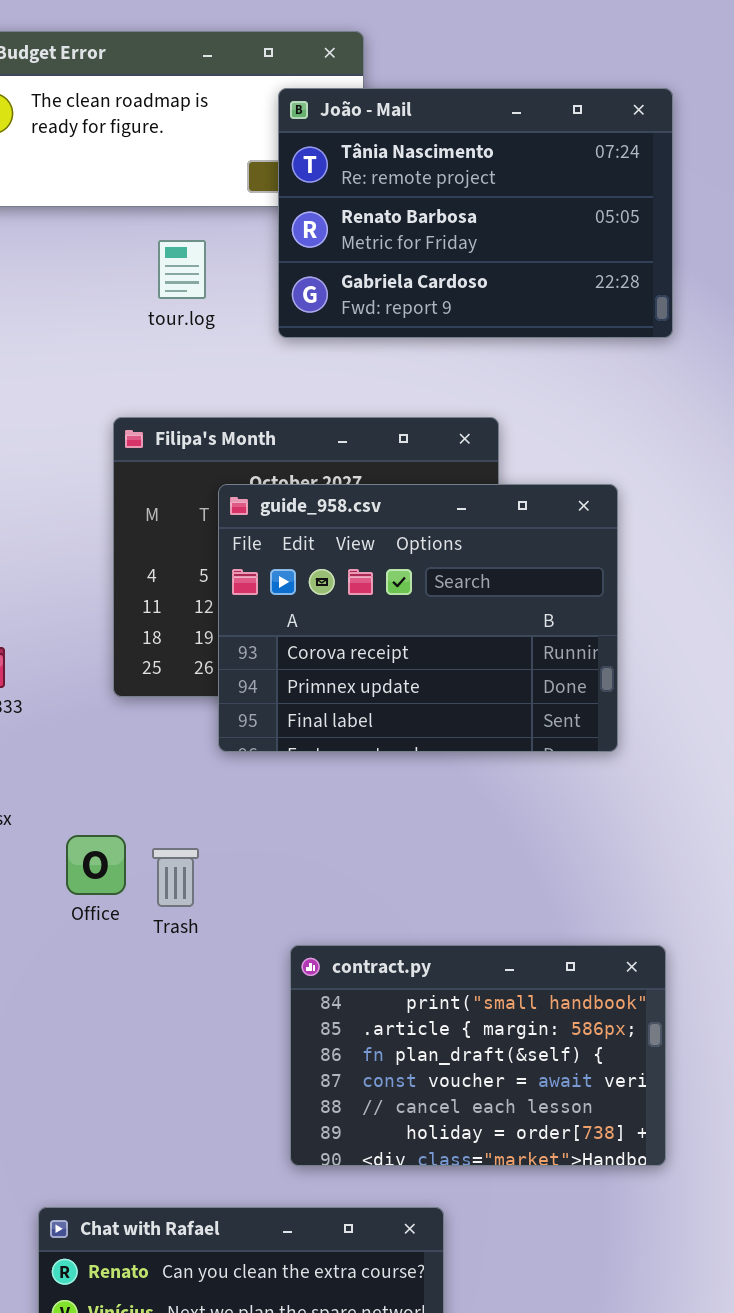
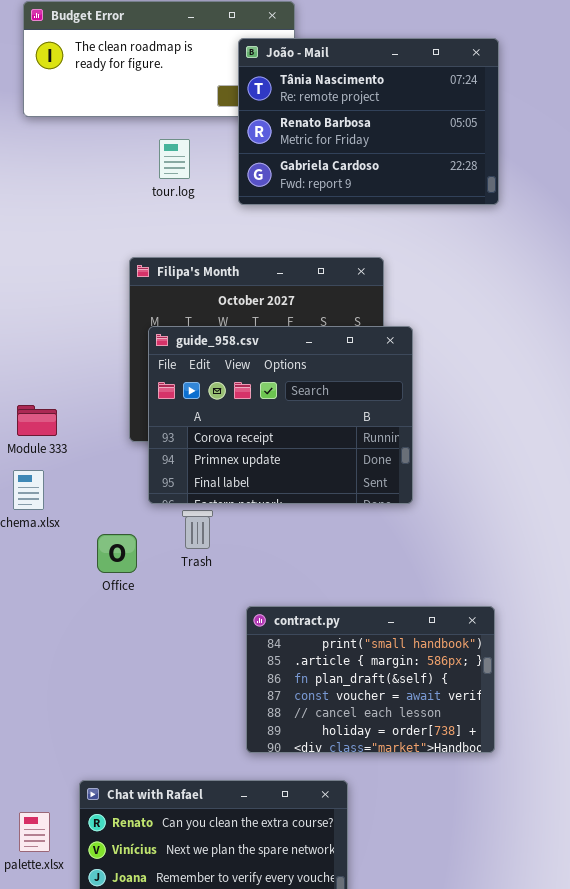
guide_958.csv: [218,484,618,752] -> [148,326,413,504], moved
Trash: [152,848,199,907] -> [182,510,213,549], moved

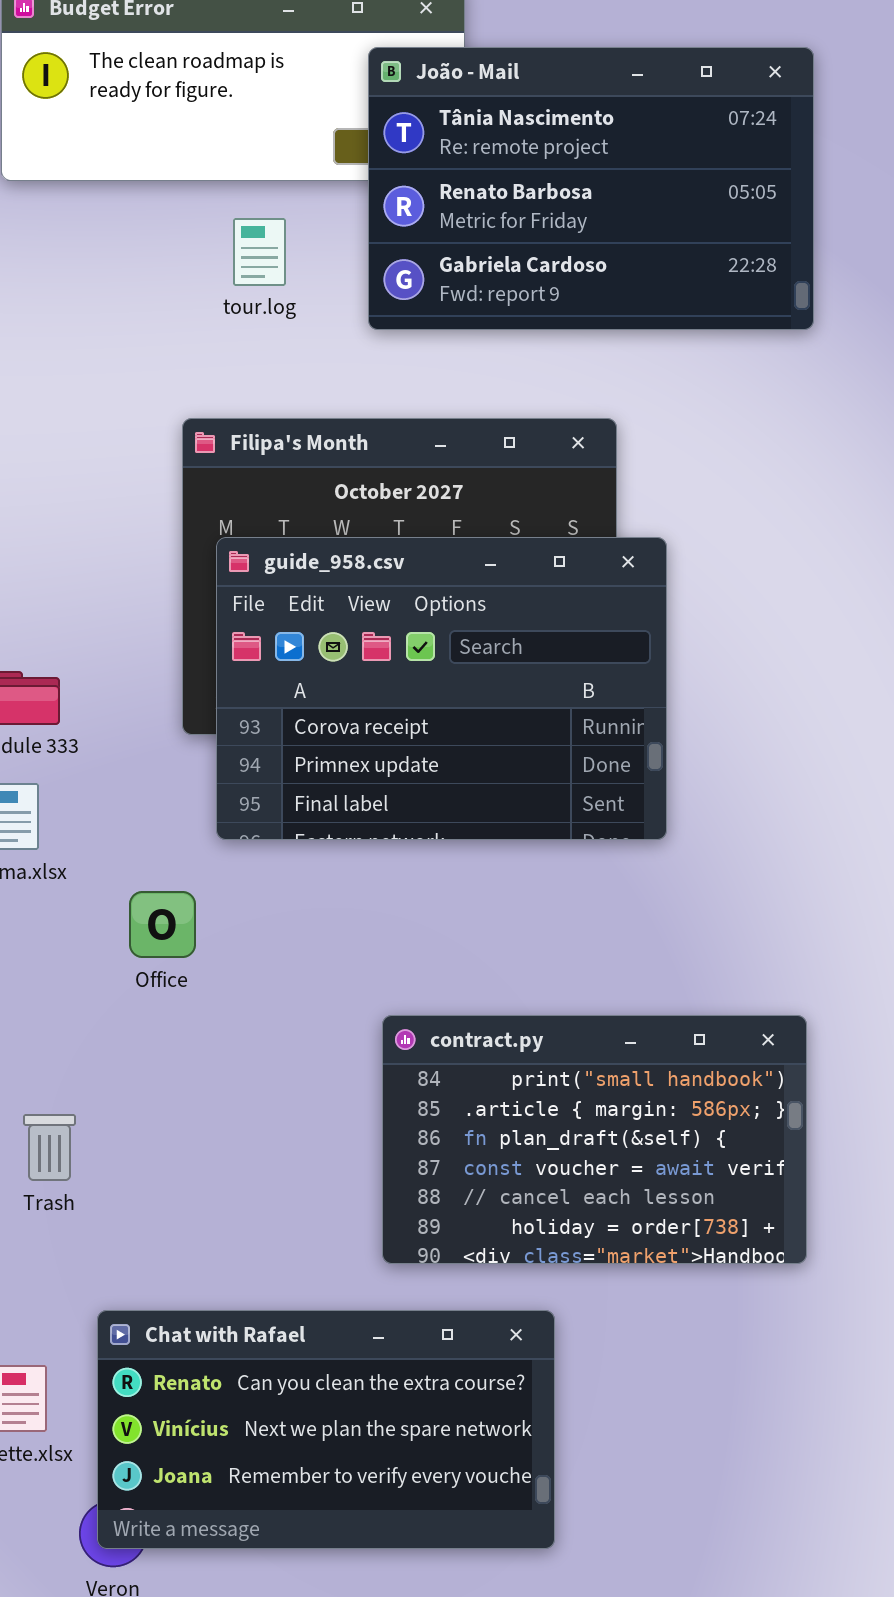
Trash: [182,510,213,549] -> [23,1114,76,1181], moved

